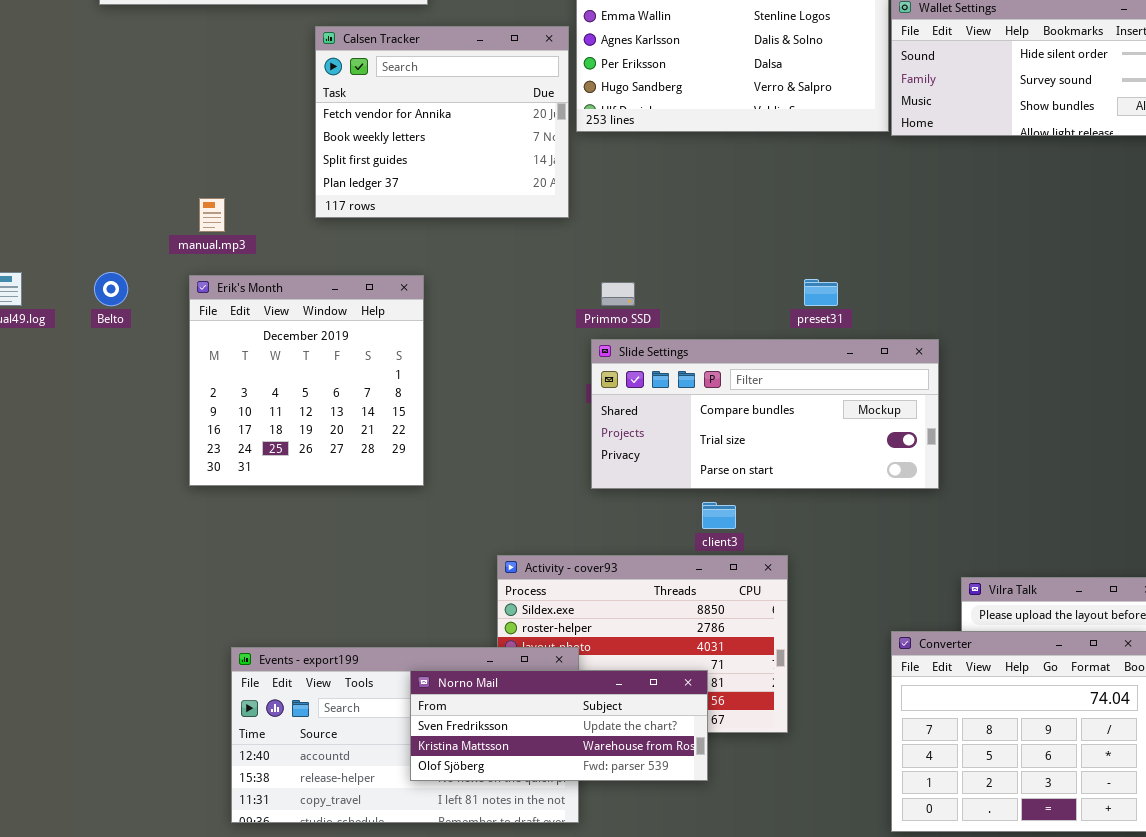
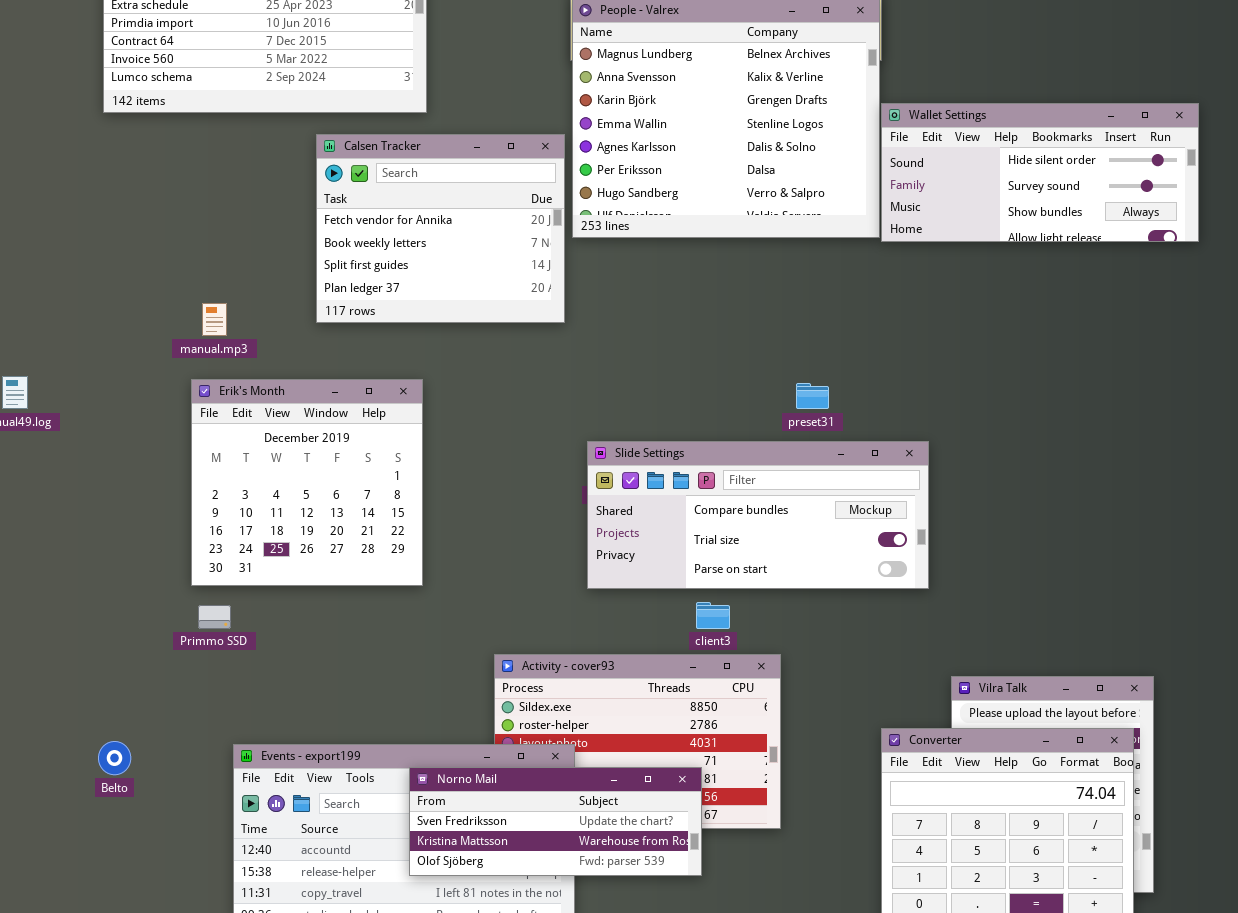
Belto: [94,272,128,306] -> [98,741,131,775], moved
Primmo SSD: [601,282,635,306] -> [198,605,231,629], moved

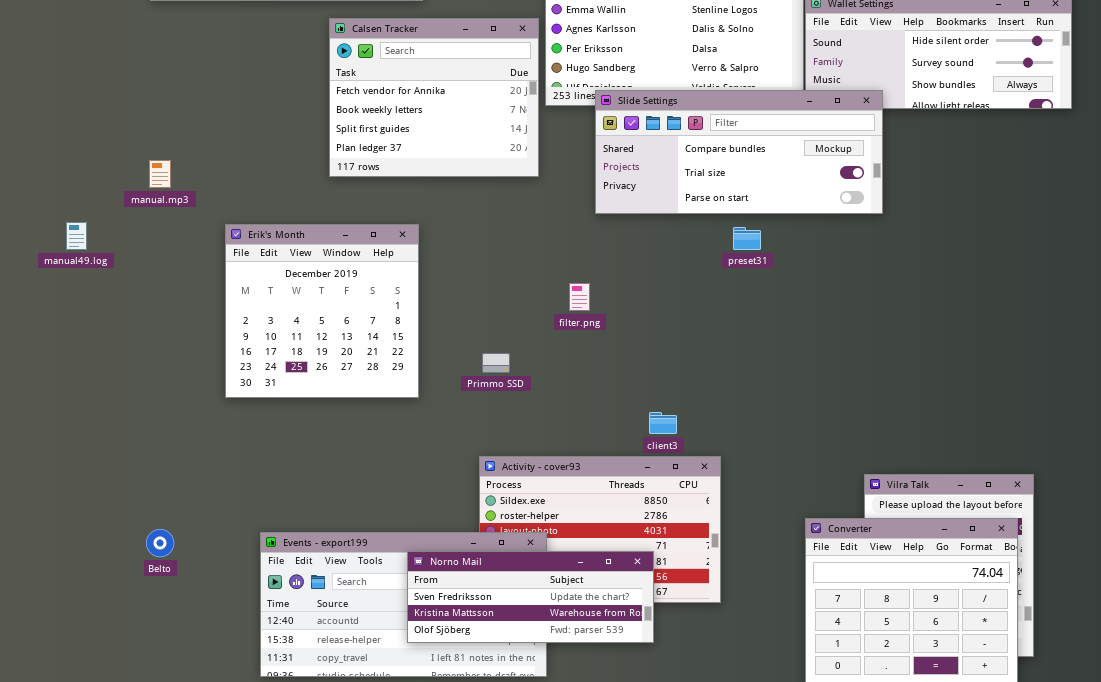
manual.mp3: [202,303,227,336] -> [149,160,171,188], moved
Slide Settings: [587,441,929,589] -> [595,90,883,214], moved
Primmo SSD: [198,605,231,629] -> [482,353,510,373], moved

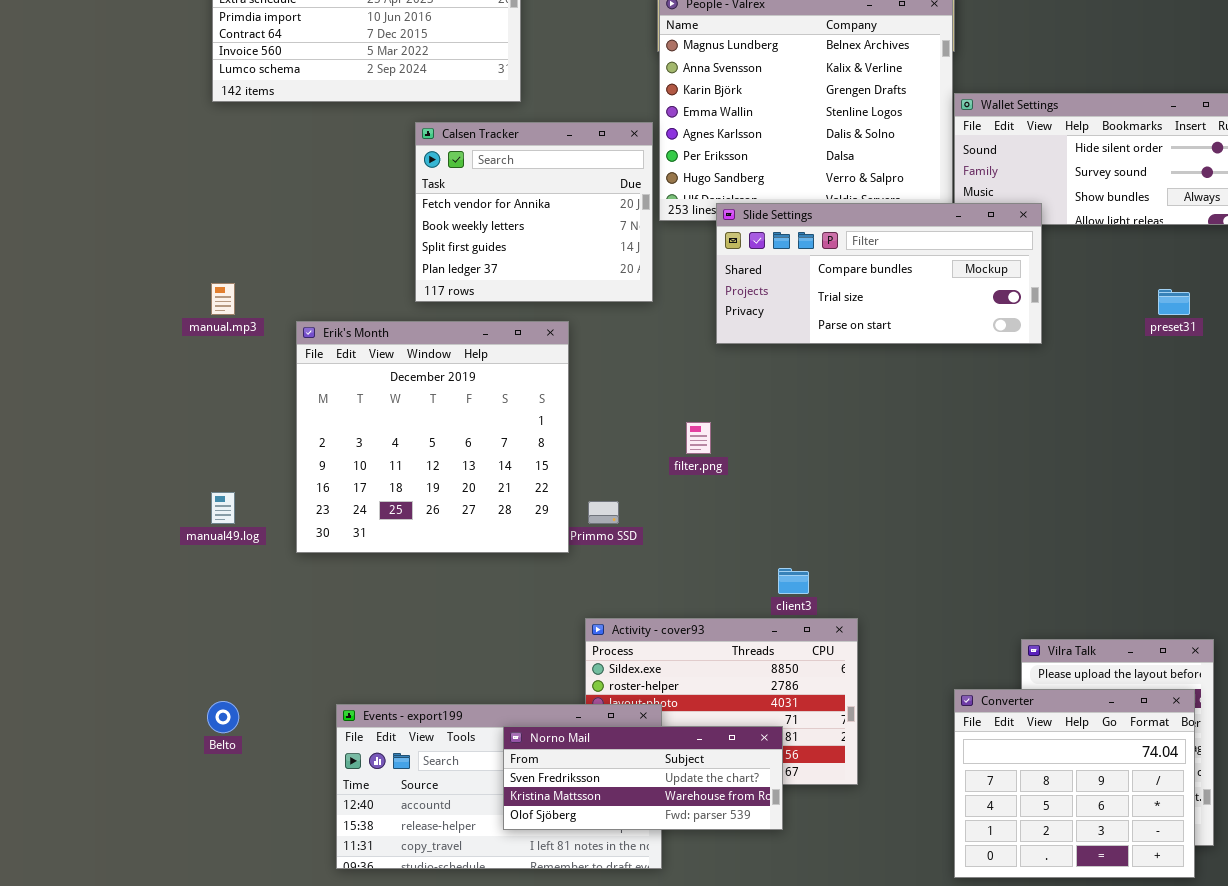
manual49.log: [66,222,87,250] -> [211,492,235,524], moved
Erik's Month: [225,224,419,398] -> [296,321,569,553], resized
preset31: [733,227,761,250] -> [1158,289,1190,315], moved

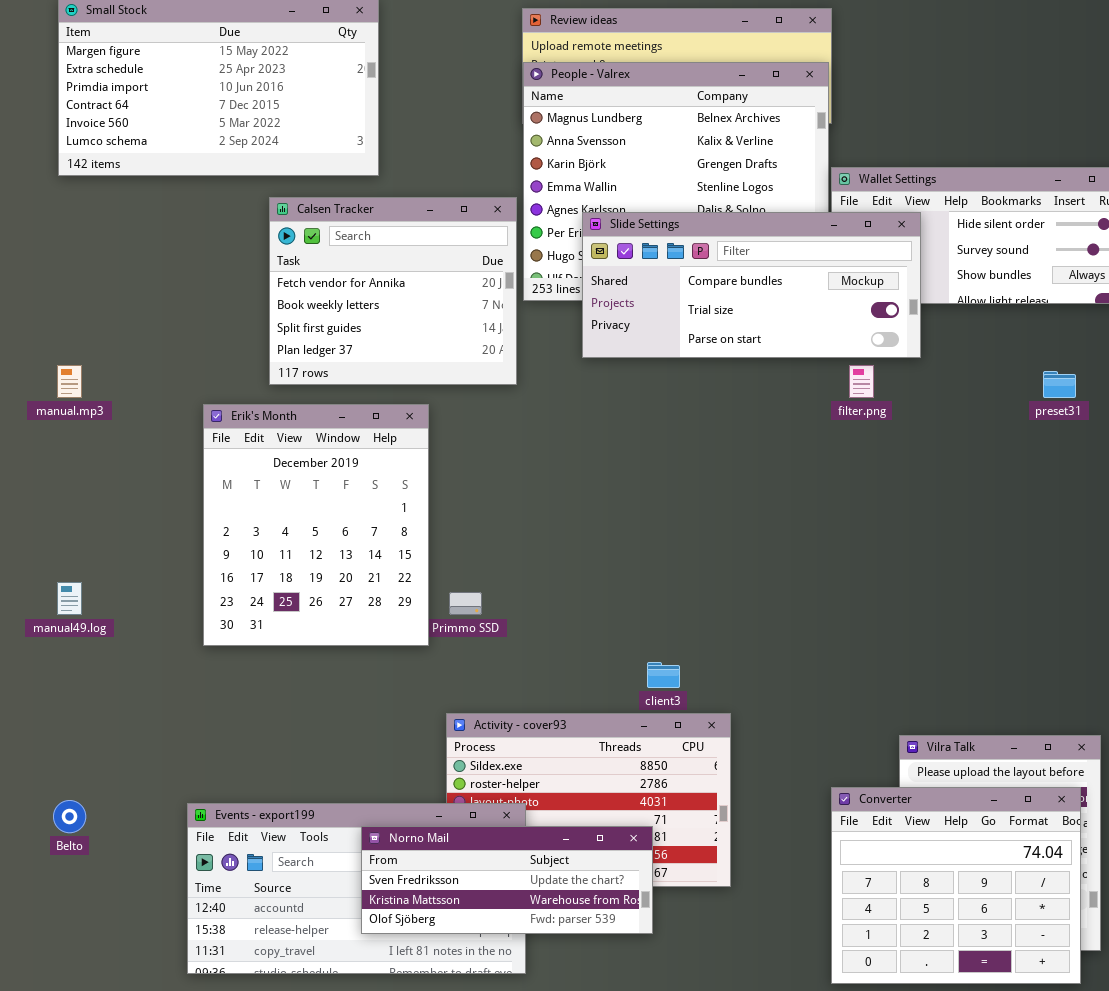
Slide Settings: [716,203,1042,344] -> [582,212,921,358], moved
Erik's Month: [296,321,569,553] -> [203,404,429,646], resized
filter.png: [686,422,711,454] -> [849,365,874,398], moved

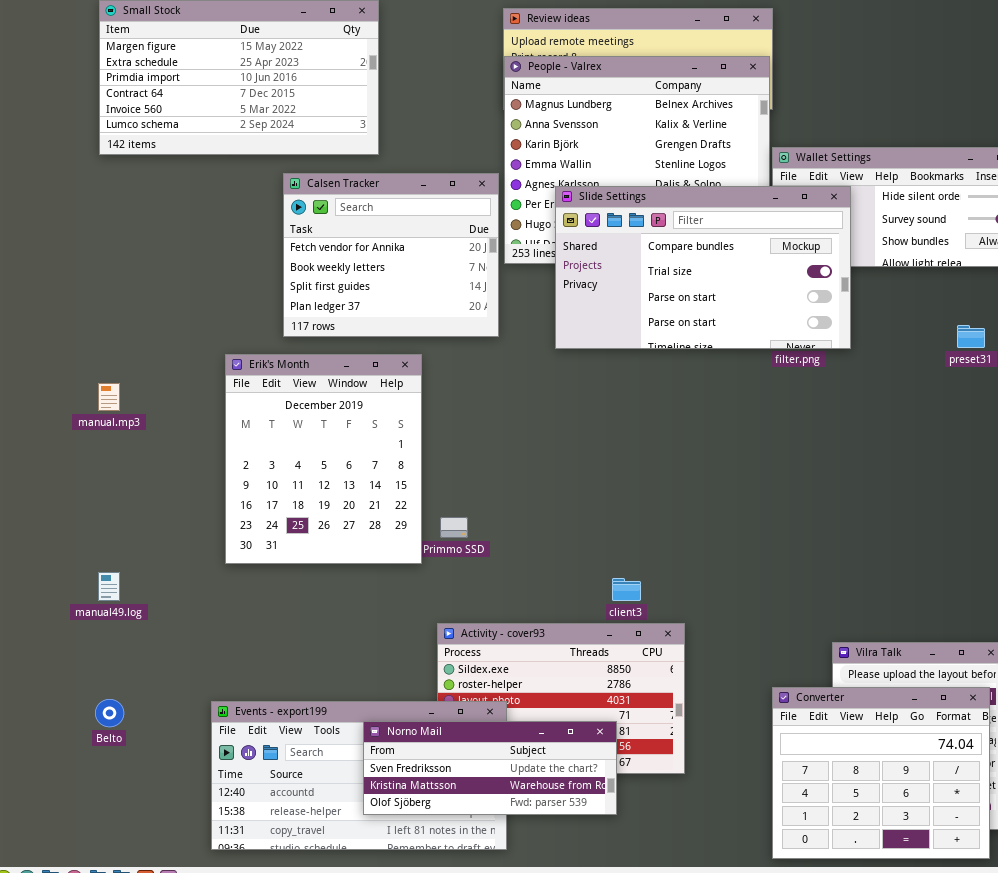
Slide Settings: [582,212,921,358] -> [555,186,851,349], resized
manual.mp3: [57,365,82,398] -> [98,383,120,411], moved
manual49.log: [57,582,82,615] -> [98,572,120,601], moved

